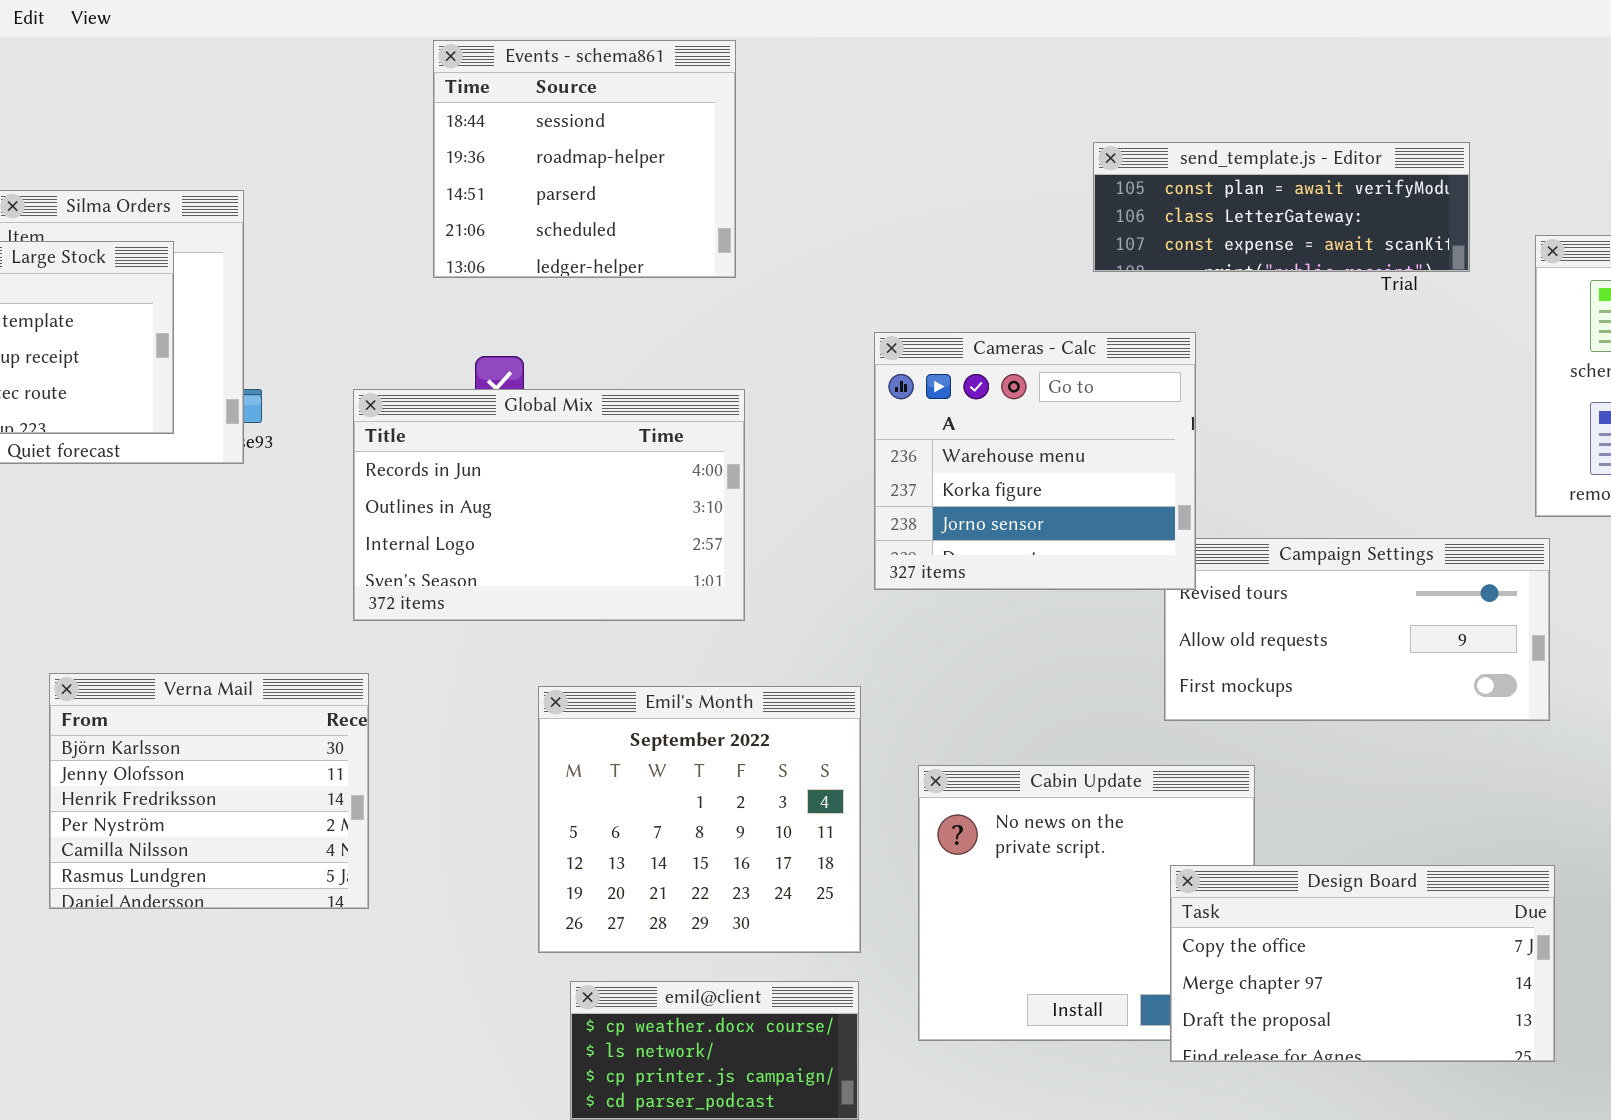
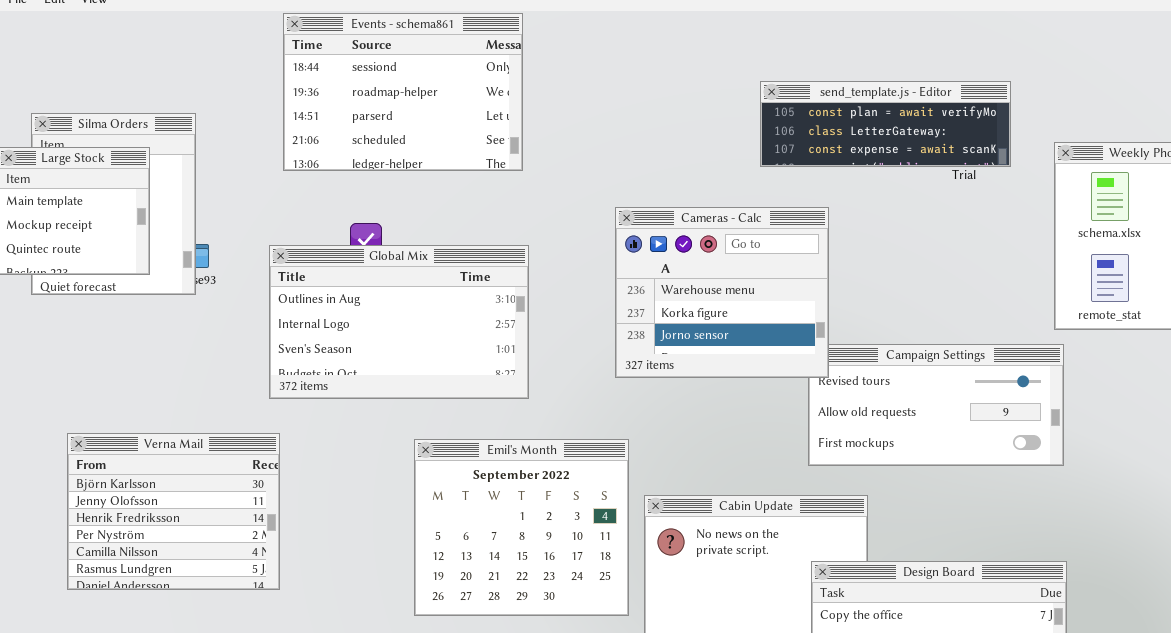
Events - schema861: [433,40,736,278] -> [283,13,523,171], resized
Global Mix: [353,389,745,621] -> [269,245,529,399], scrolled down 1 row
Emil's Month: [538,686,861,953] -> [414,439,629,616], moved

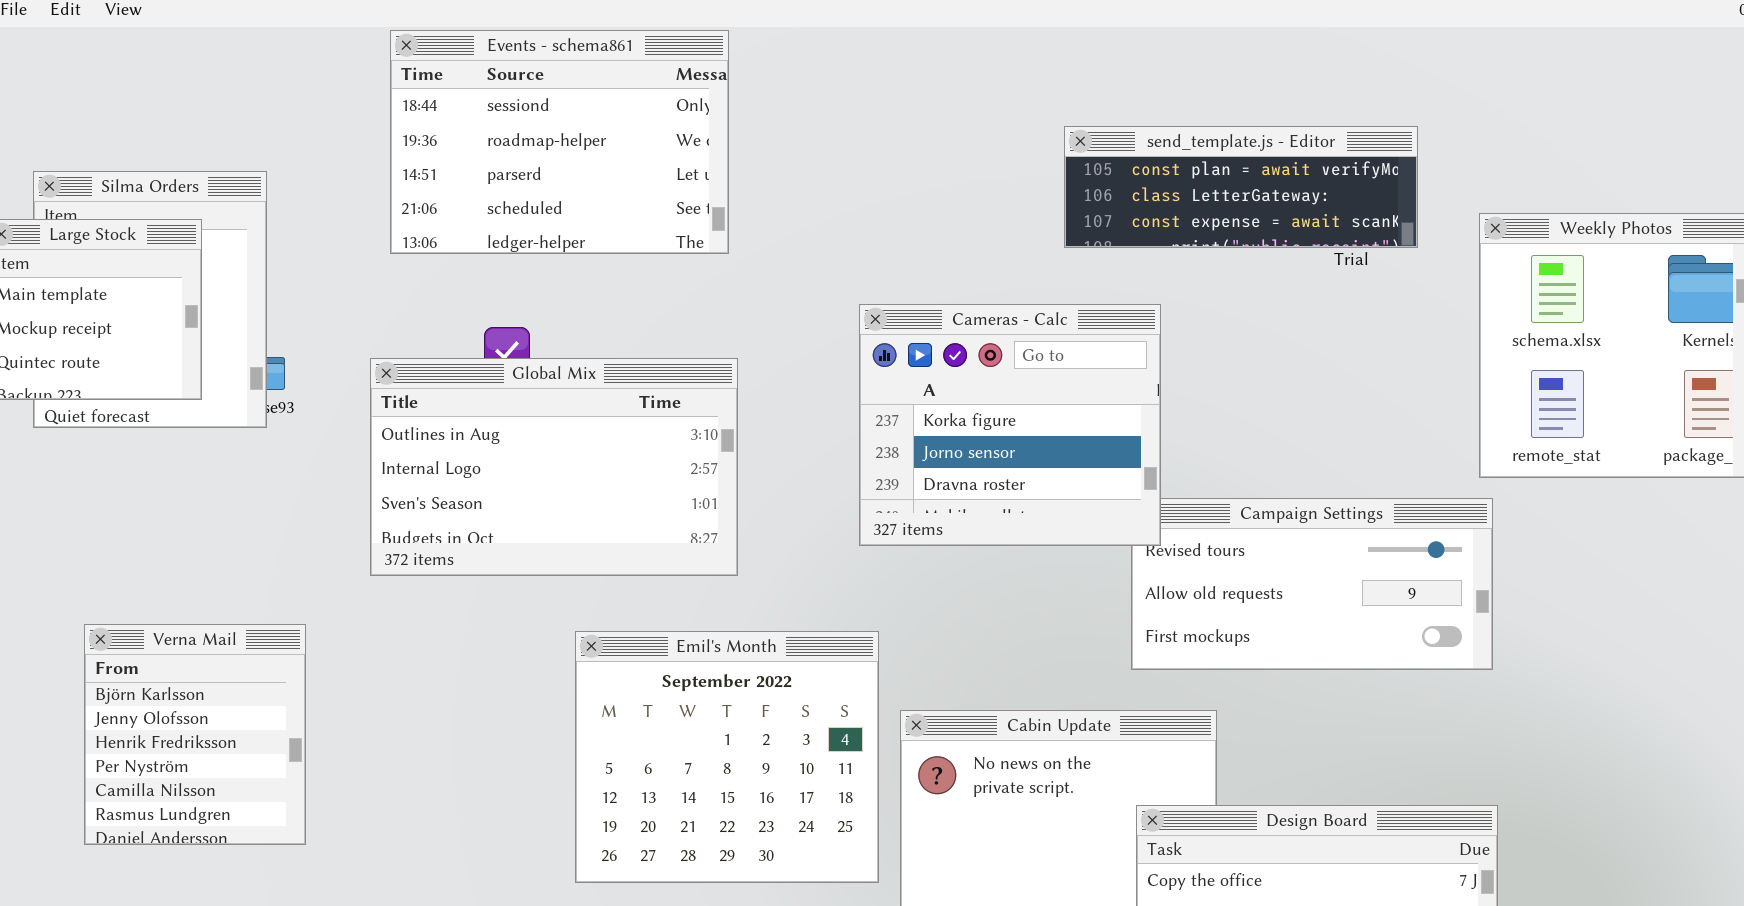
Cameras - Calc: [615,207,829,378] -> [859,304,1161,546], scrolled down 1 row
Verna Mail: [67,433,280,590] -> [84,624,306,845], resized

